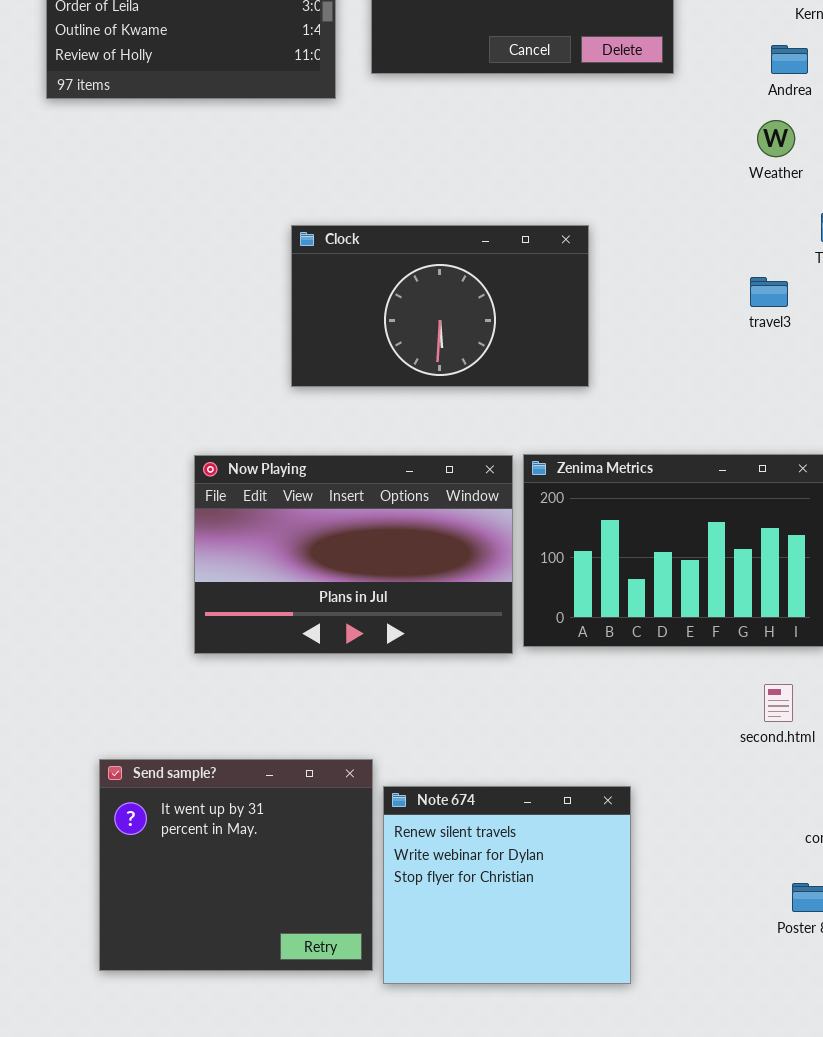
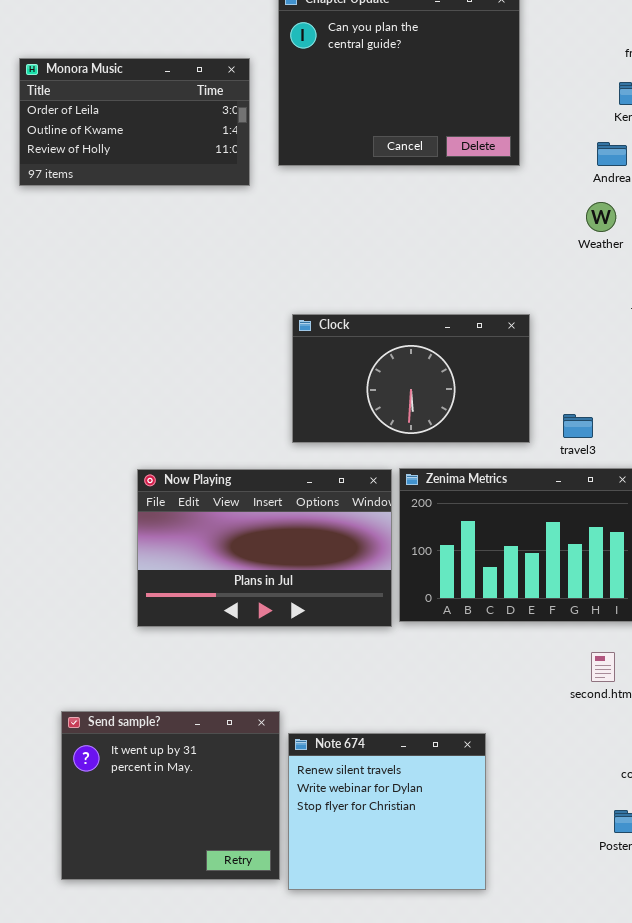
Clock: [291,225,589,387] -> [292,314,530,443], moved
travel3: [750,277,788,307] -> [563,414,593,438], moved

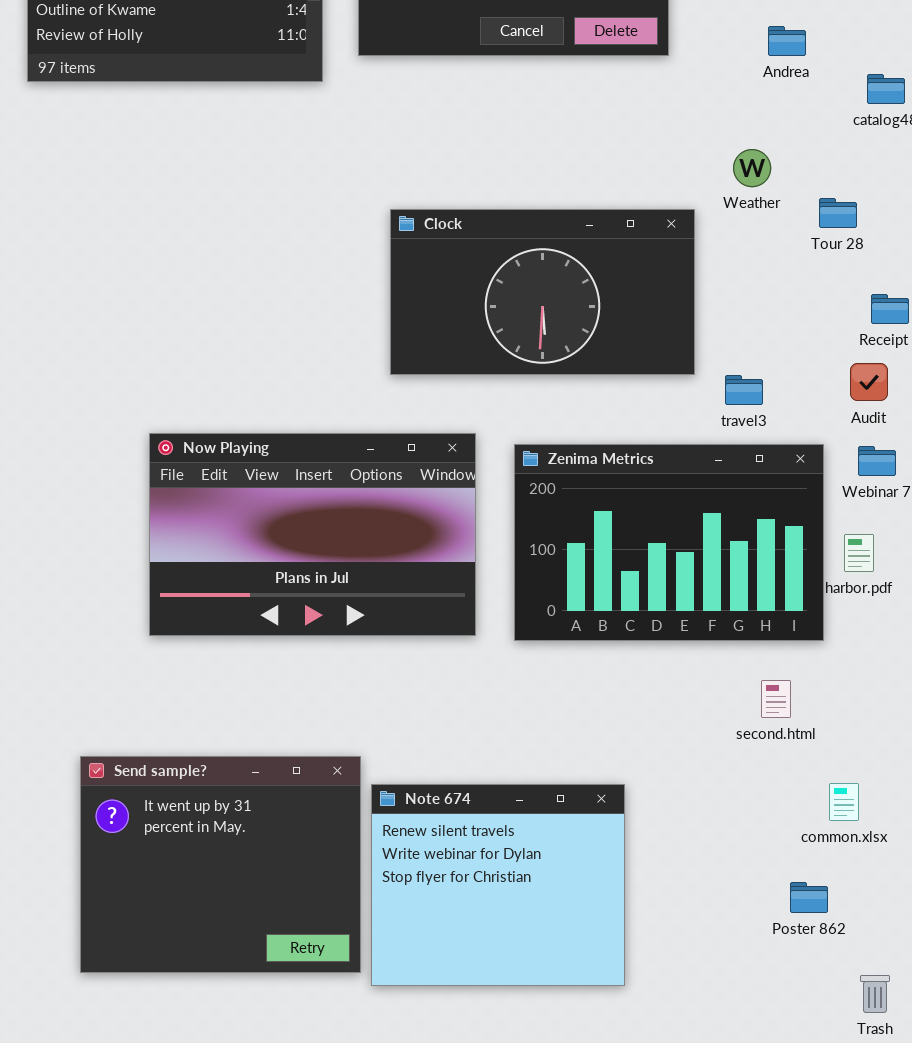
Weather: [586,202,616,232] -> [733,149,771,187], moved
Clock: [292,314,530,443] -> [390,209,695,375], moved
Now Playing: [137,469,392,627] -> [149,433,476,636], moved

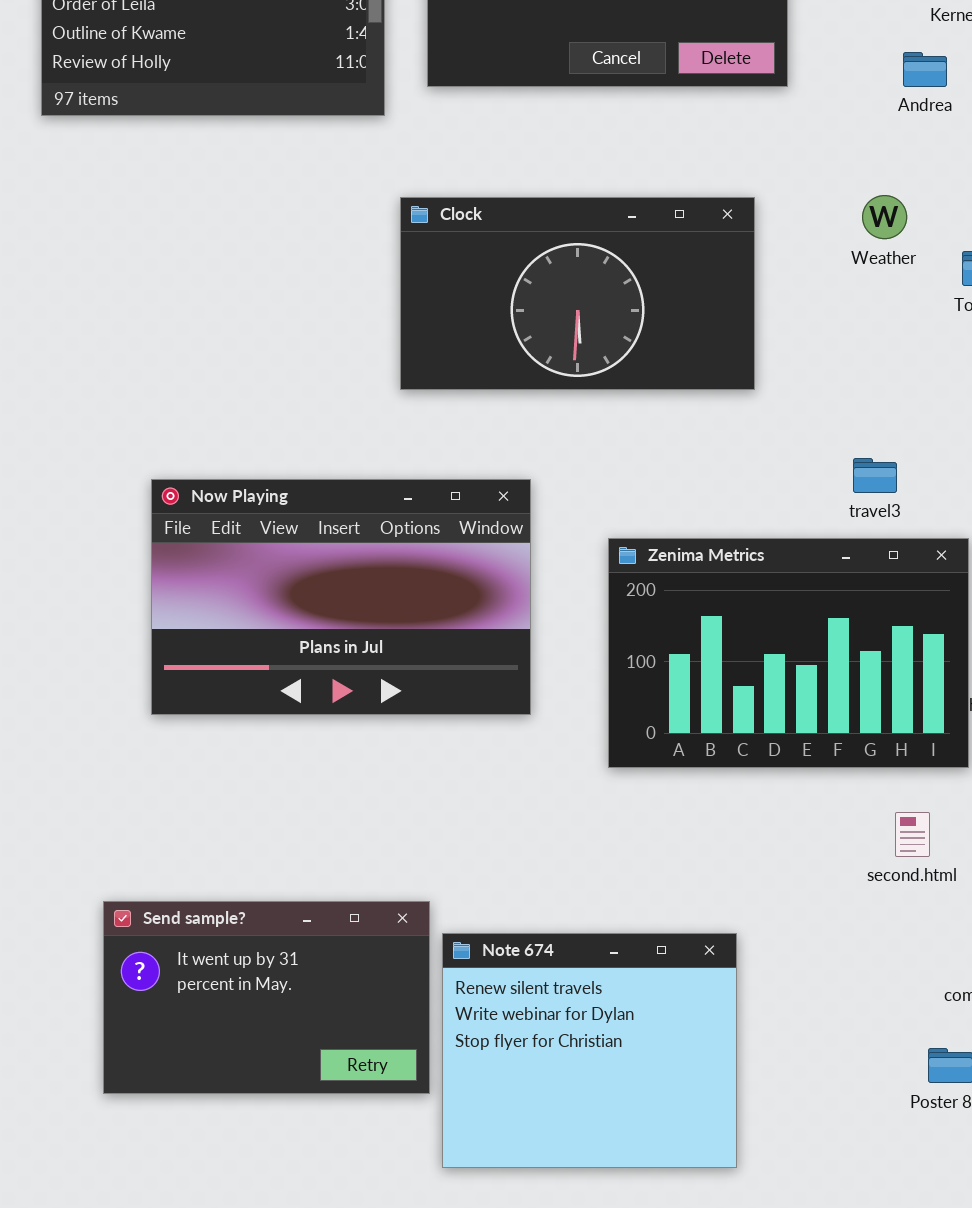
Clock: [390,209,695,375] -> [400,197,755,390], moved
Now Playing: [149,433,476,636] -> [151,479,531,715], moved
Send sample?: [80,756,361,973] -> [103,901,430,1094], resized

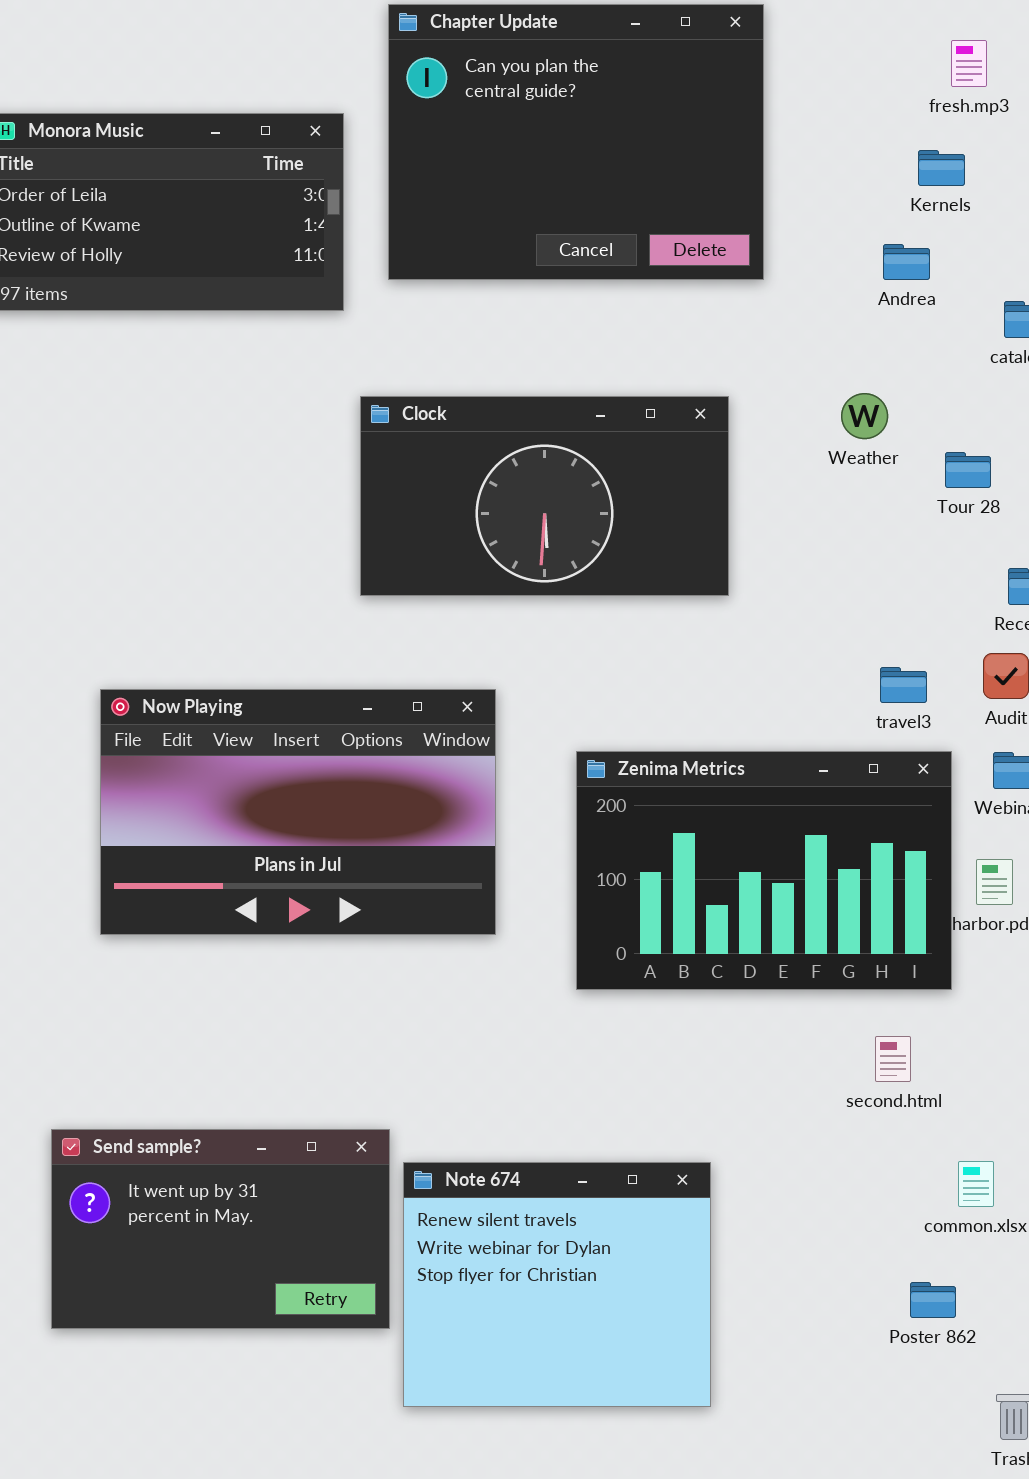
travel3: [853,458,897,493] -> [880,667,927,703], moved

